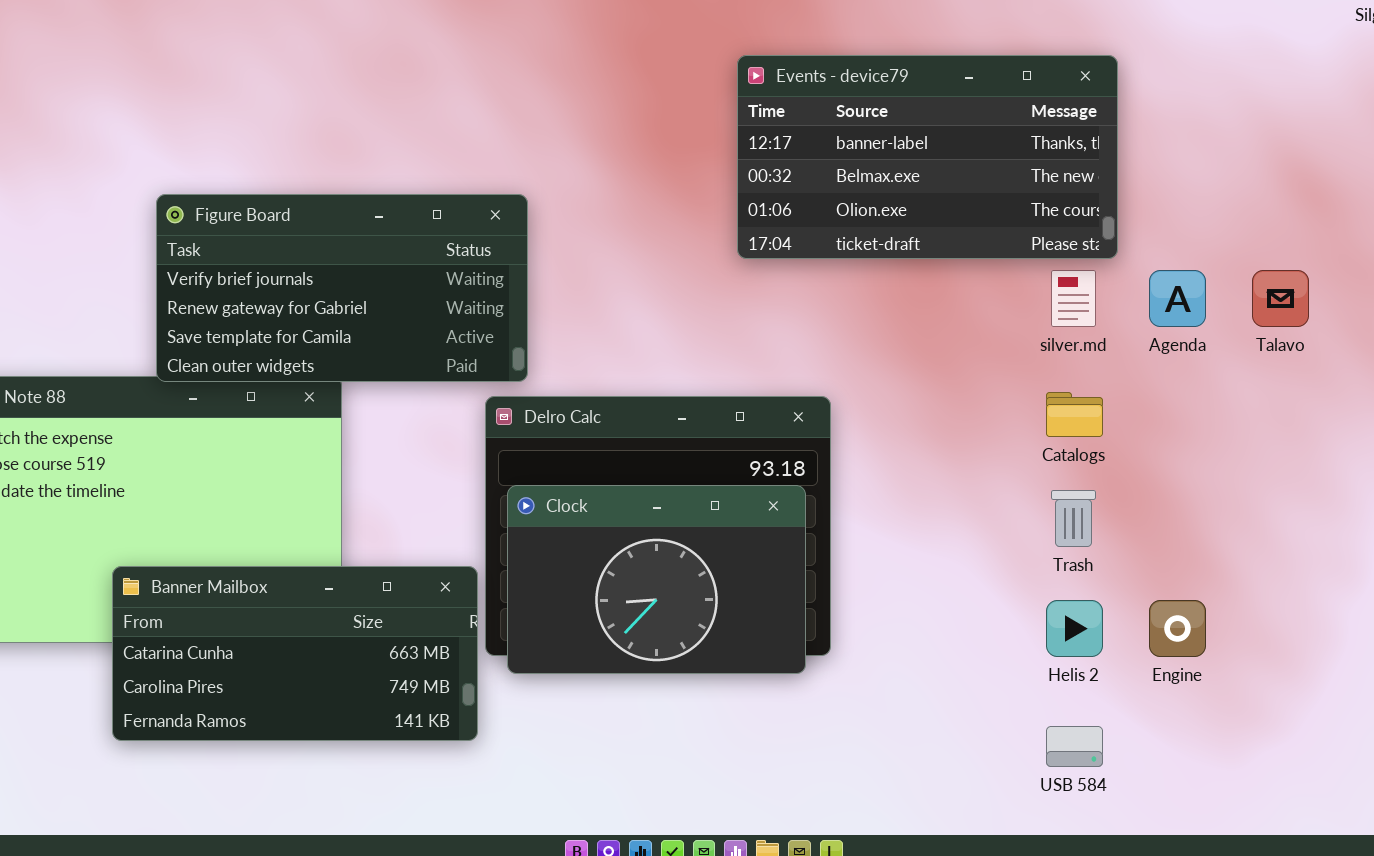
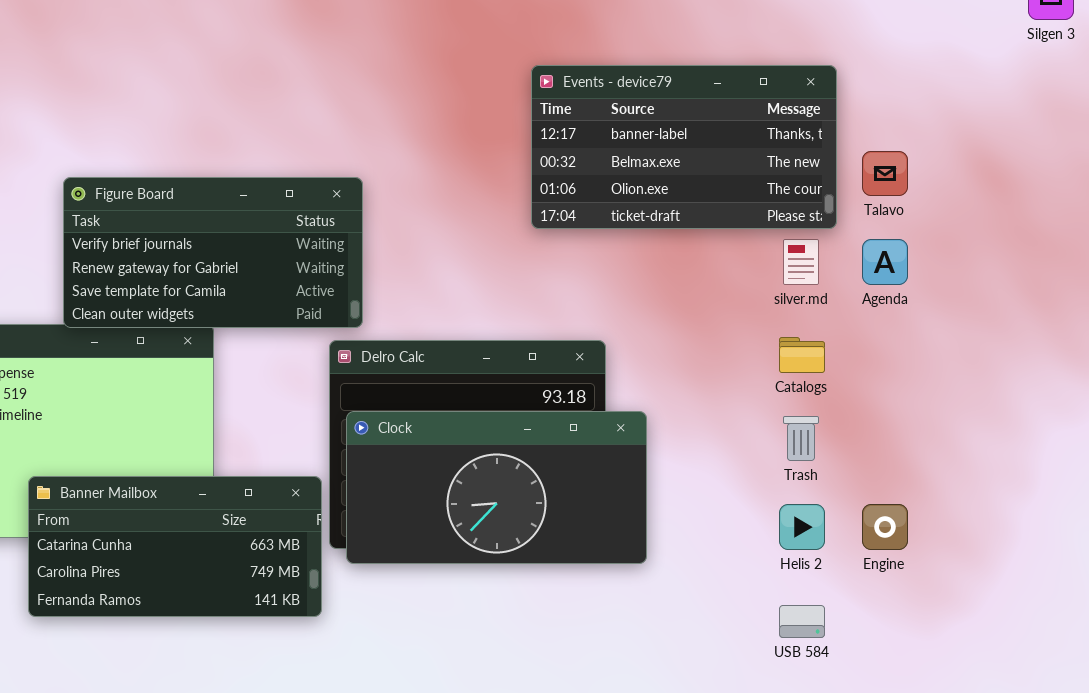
Talavo: [1252,270,1309,327] -> [862,151,908,196], moved
Clock: [507,485,806,674] -> [346,411,647,564], resized

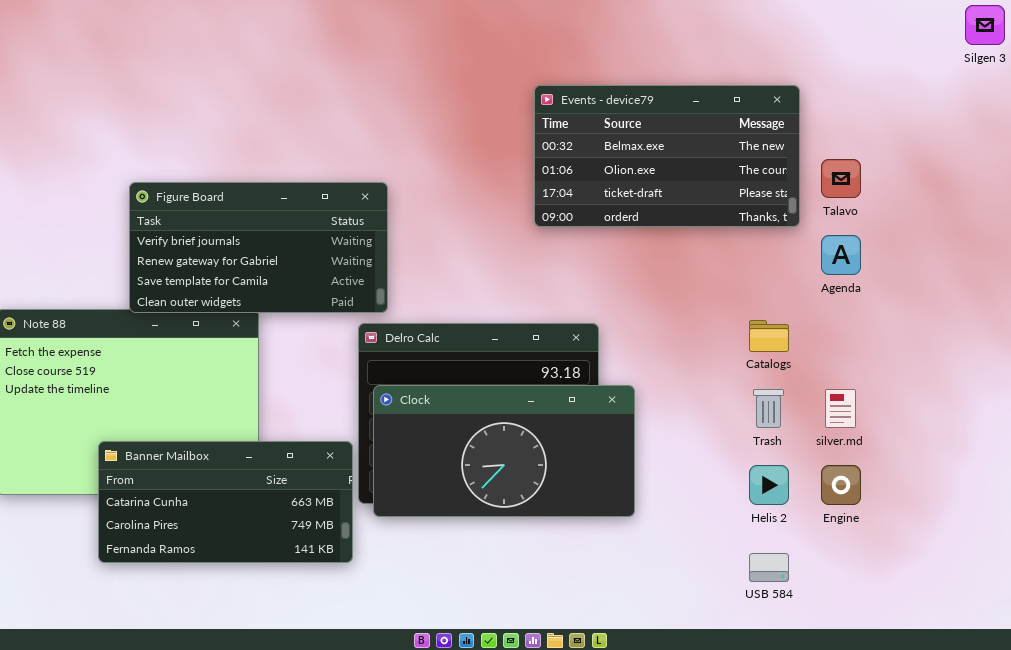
Events - device79: [531,65,837,229] -> [534,85,800,227], scrolled down 1 row
silver.md: [783,239,819,285] -> [825,389,856,428], moved

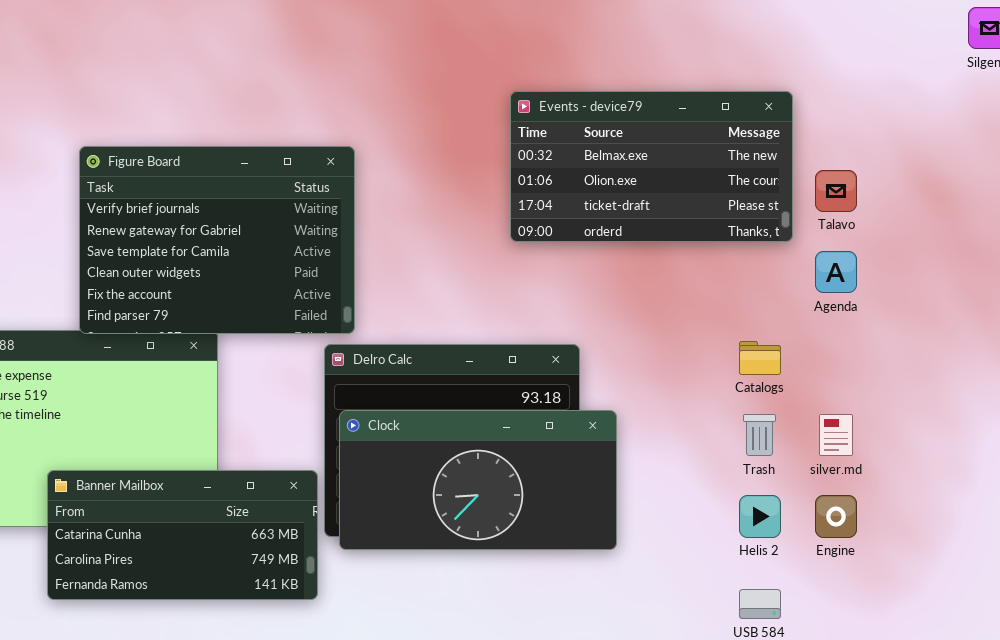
Figure Board: [129,182,388,313] -> [79,146,355,334], resized

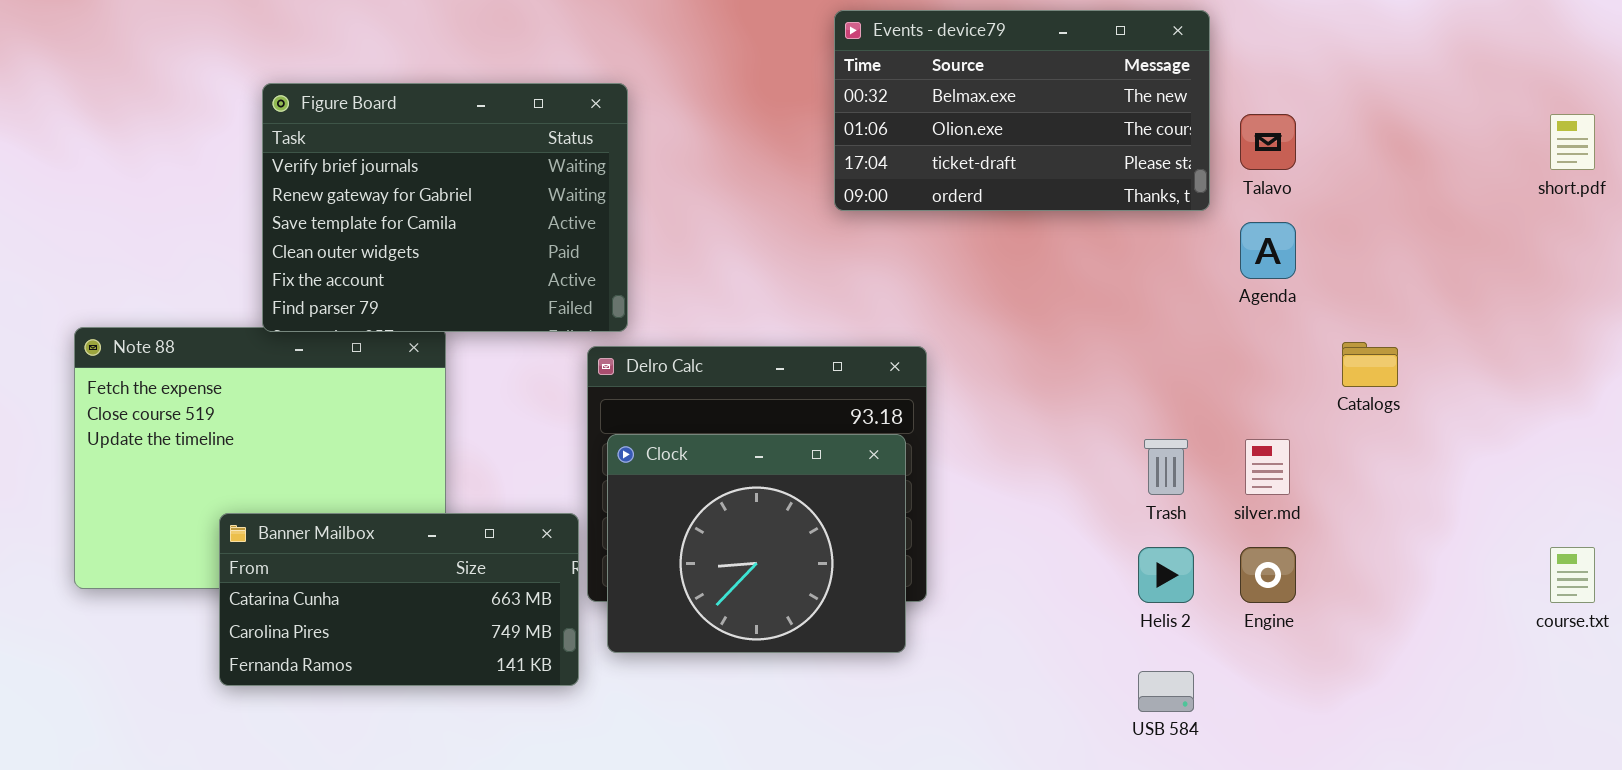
Catalogs: [739,341,781,375] -> [1342,342,1398,387], moved
Clock: [339,410,617,550] -> [607,434,906,653], resized

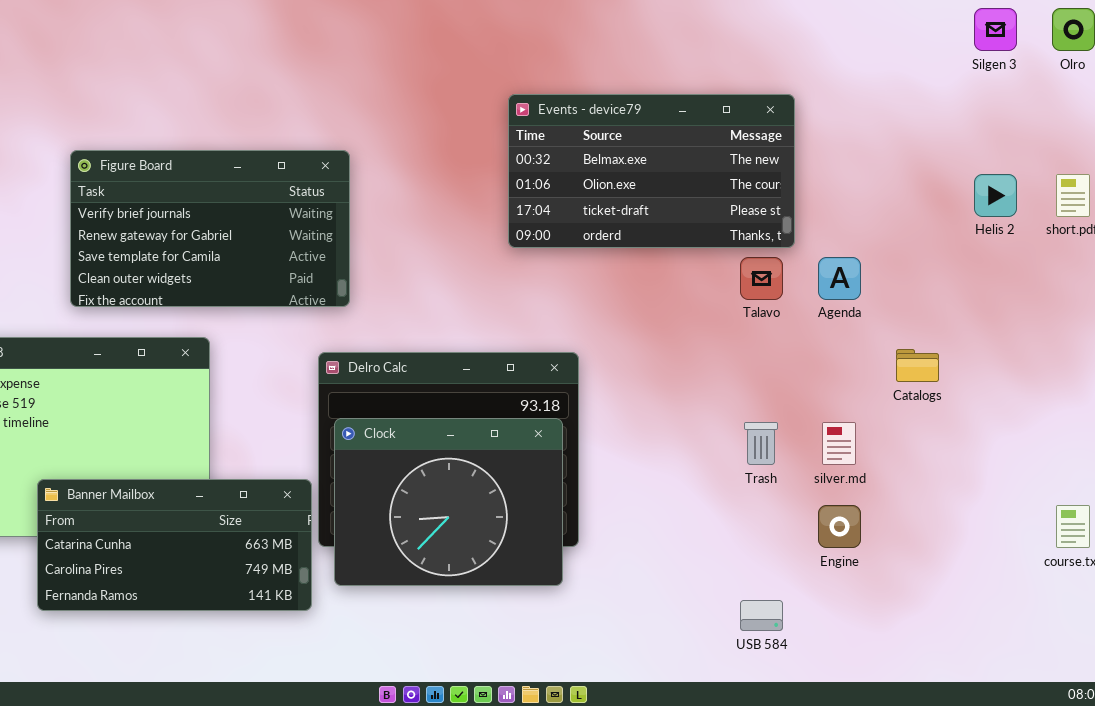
Figure Board: [262,83,628,332] -> [70,150,350,307], resized
Talavo: [1240,114,1296,170] -> [740,257,783,300], moved
Helis 2: [1138,547,1194,603] -> [974,174,1017,217], moved

